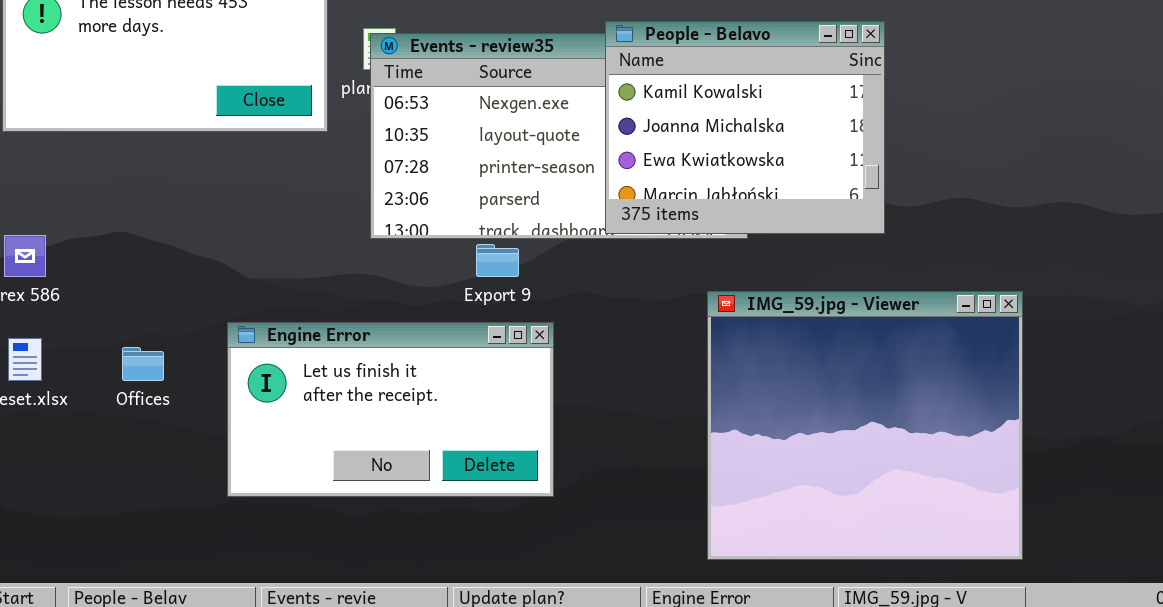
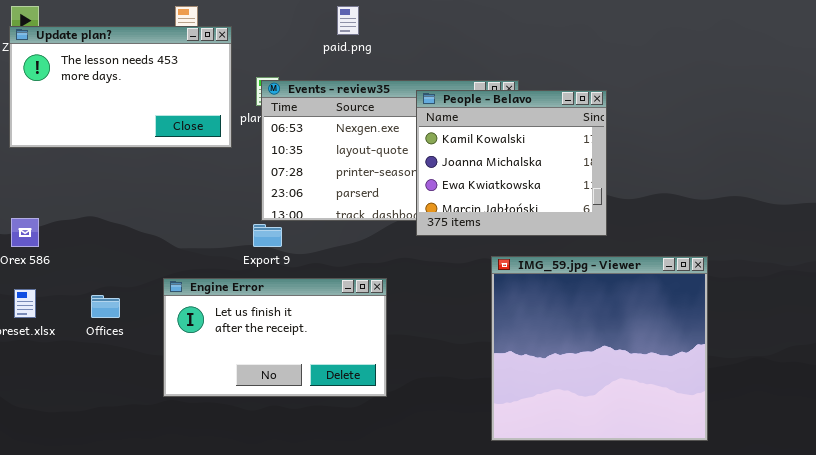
People - Belavo: [605,21,885,234] -> [416,90,607,236], moved
Export 9: [476,244,519,277] -> [253,224,282,247], moved

